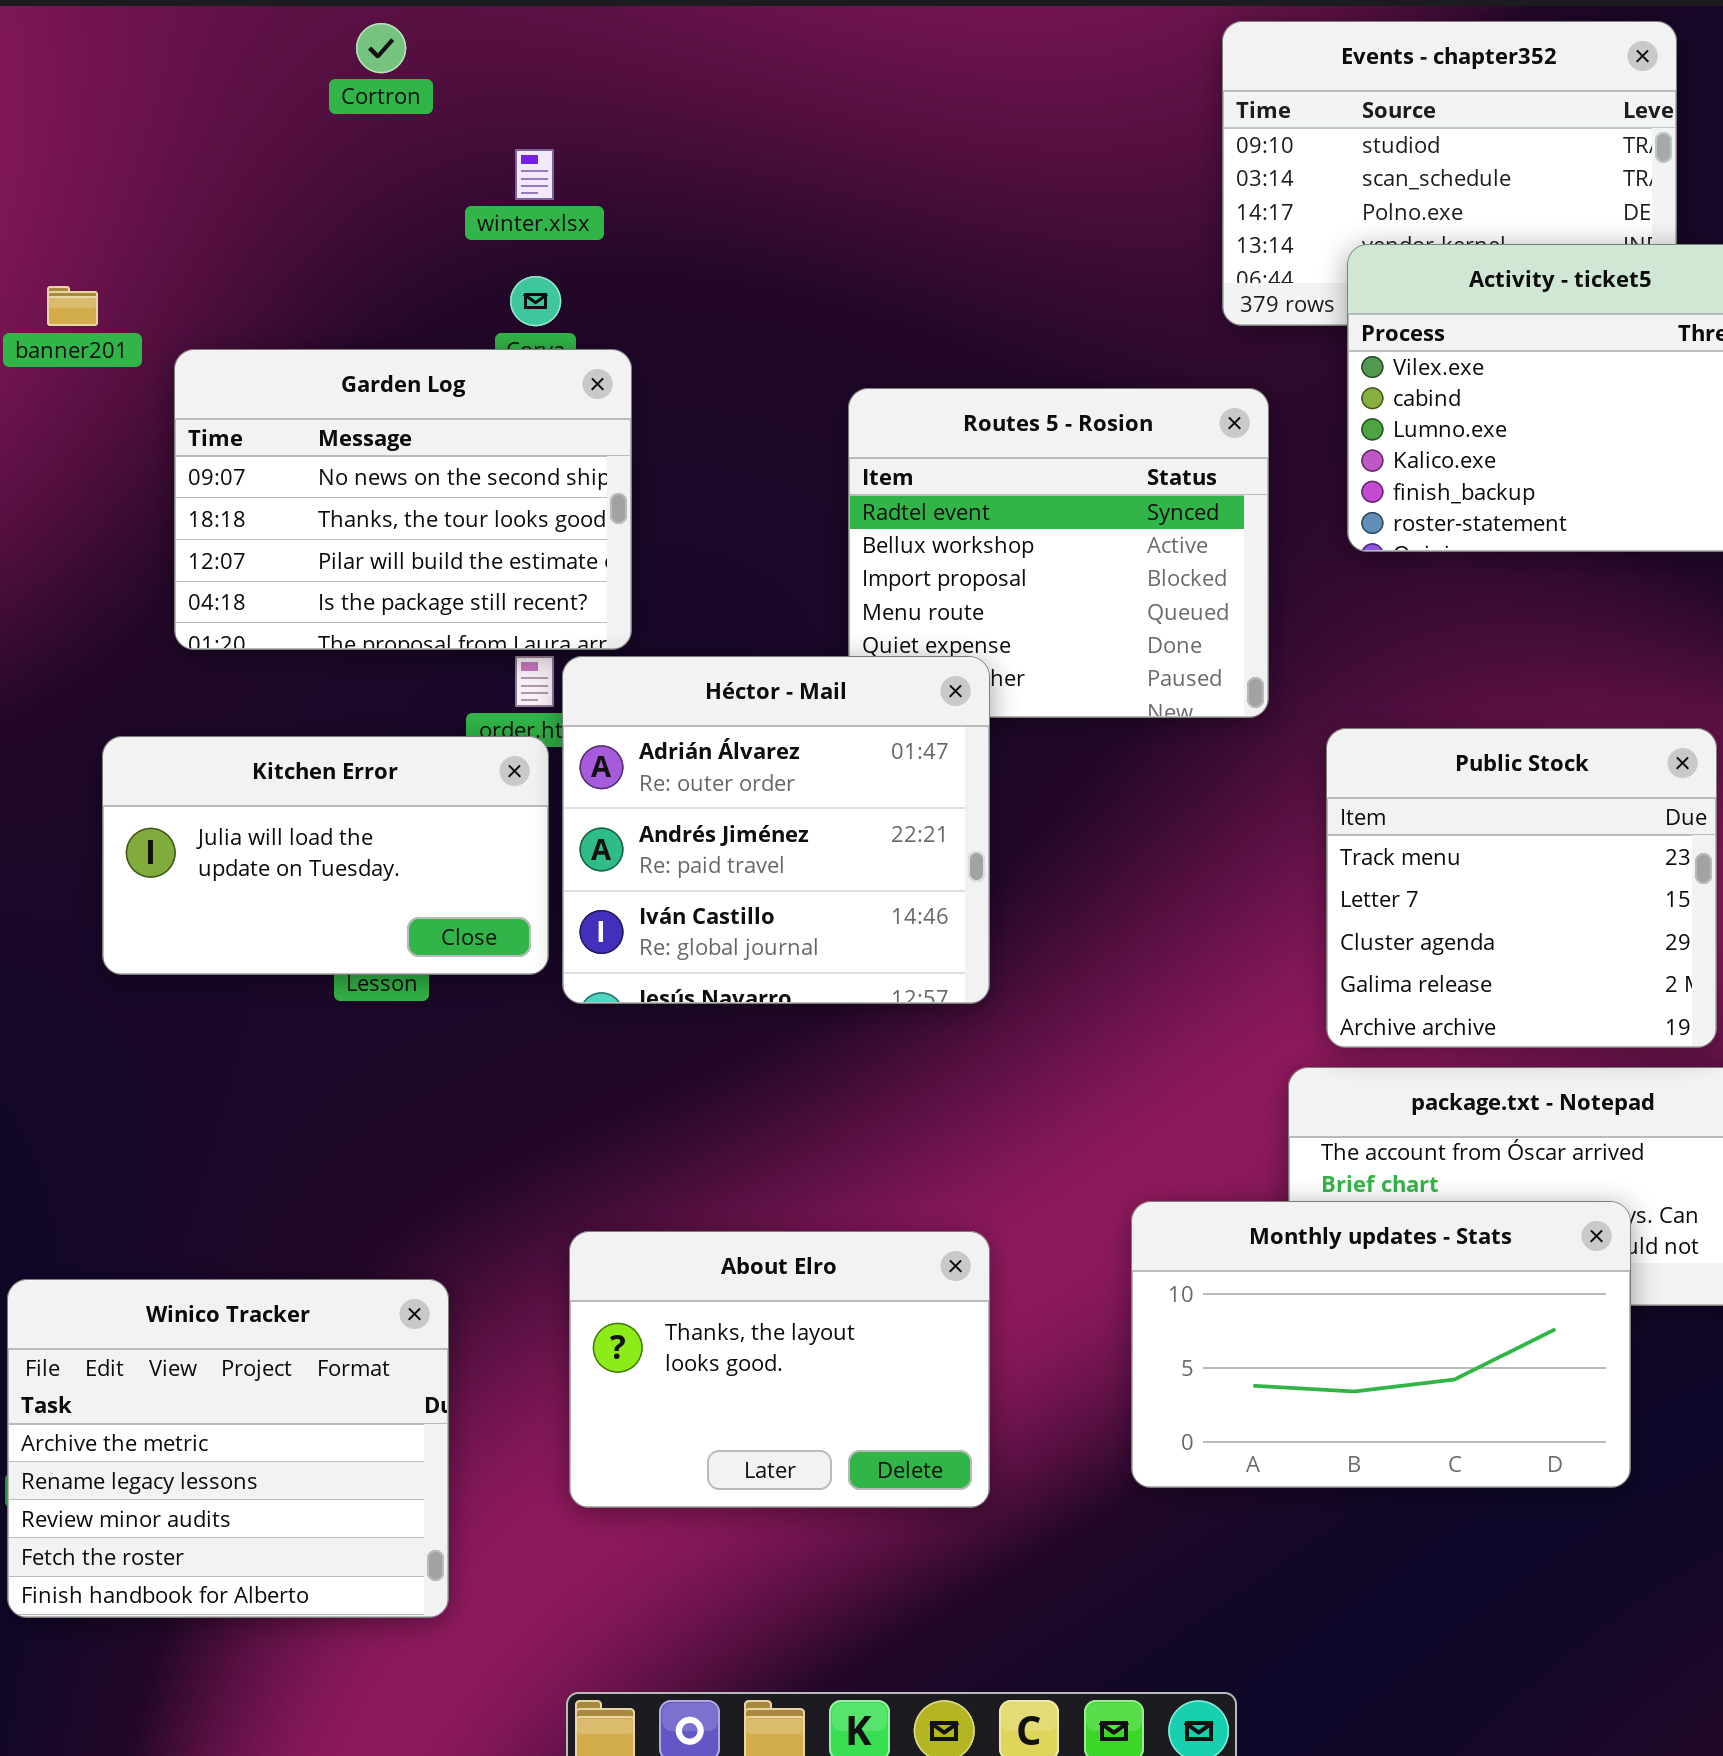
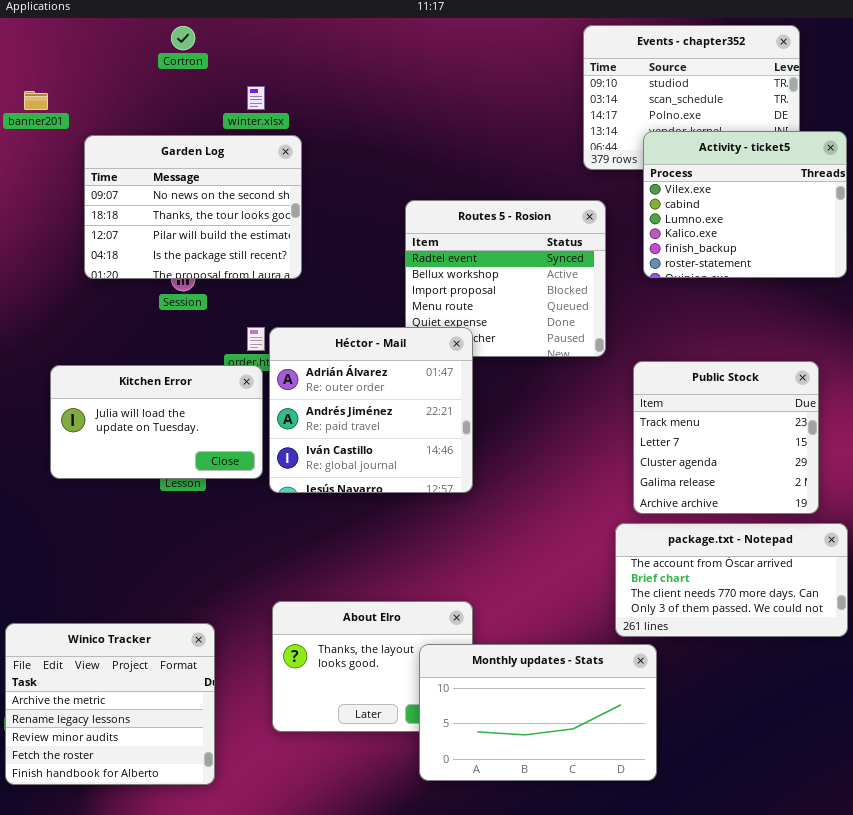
banner201: [47,286,98,326] -> [24,91,48,110], moved
Garden Log: [174,349,632,650] -> [84,135,302,279], moved
Monthly updates - Stats: [1131,1201,1631,1488] -> [419,644,657,781], moved

